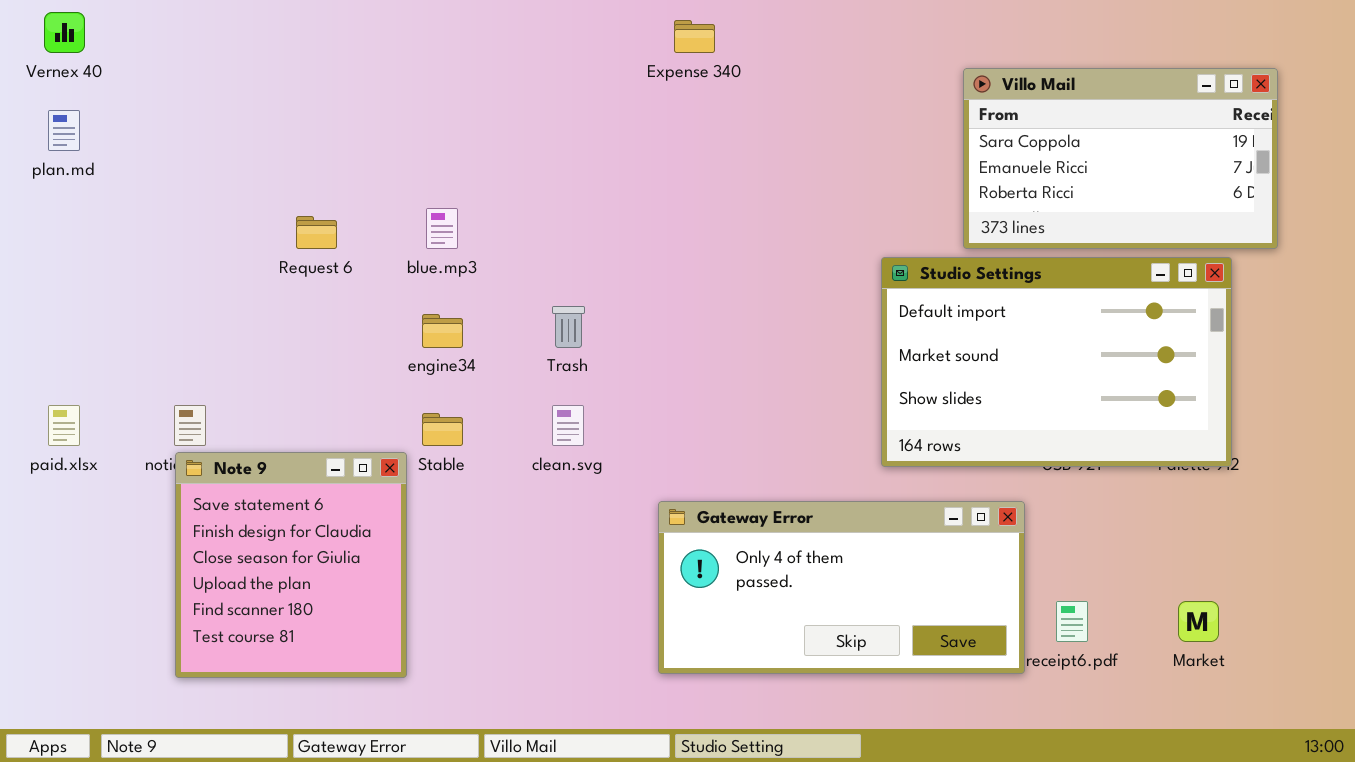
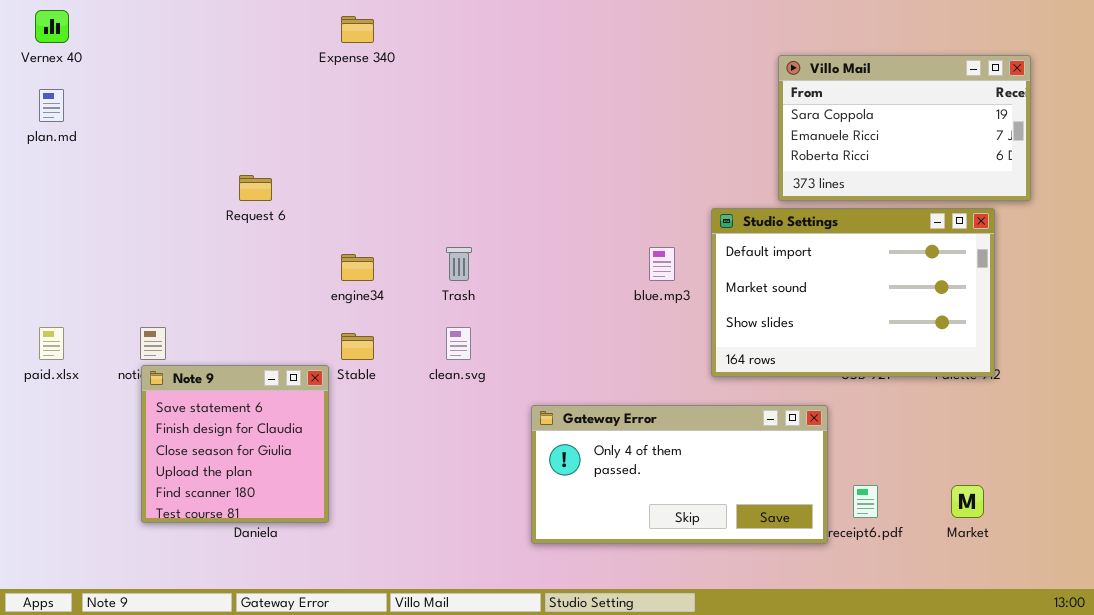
Expense 340: [674,20,715,53] -> [341,16,374,43], moved
blue.mp3: [426,208,458,249] -> [649,247,675,281], moved
Note 9: [175,452,407,678] -> [141,365,329,523], resized

